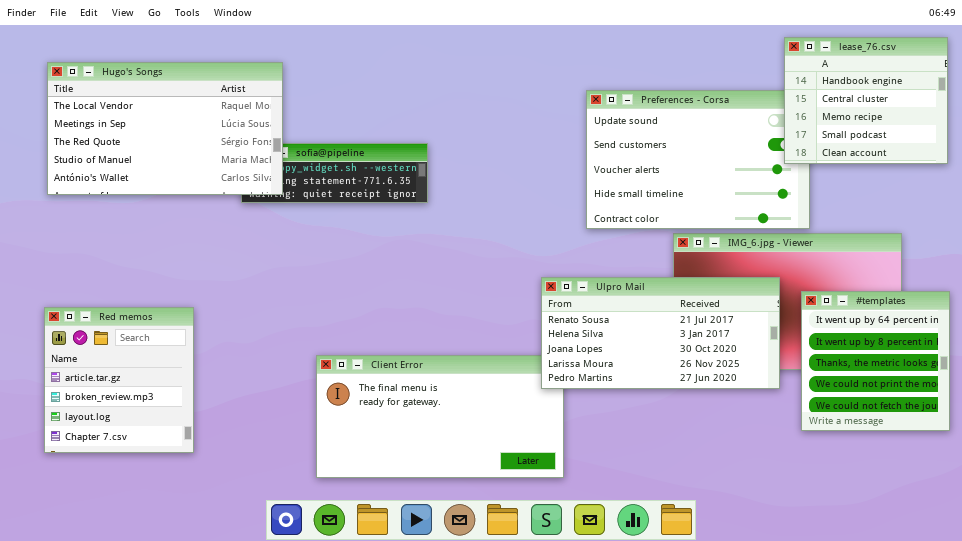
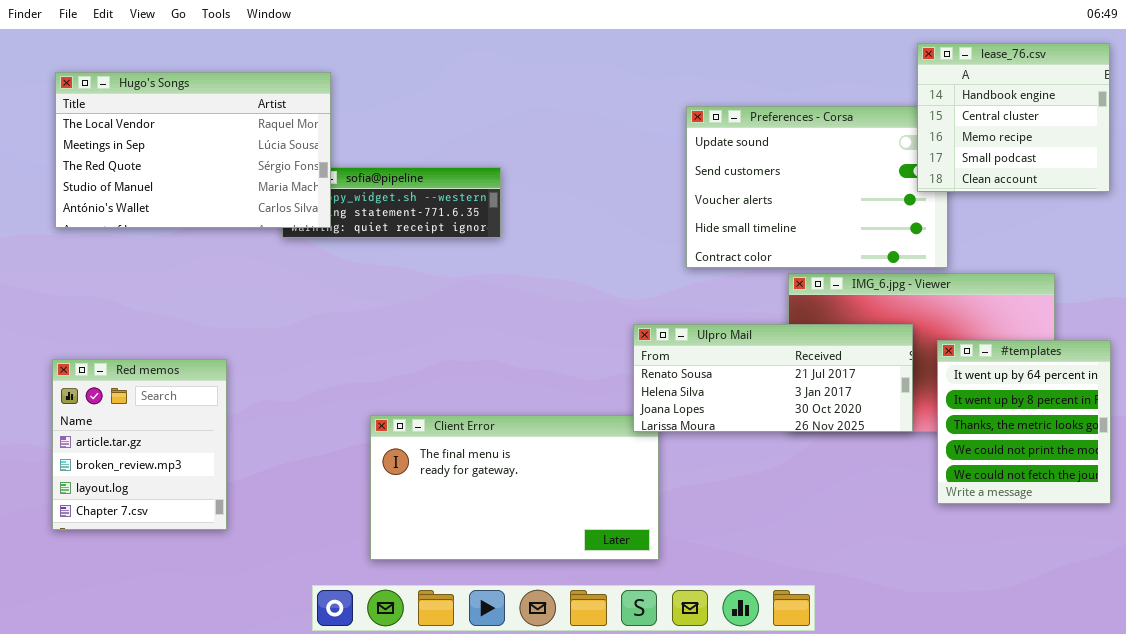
Ulpro Mail: [541,277,780,389] -> [633,324,913,432], resized

